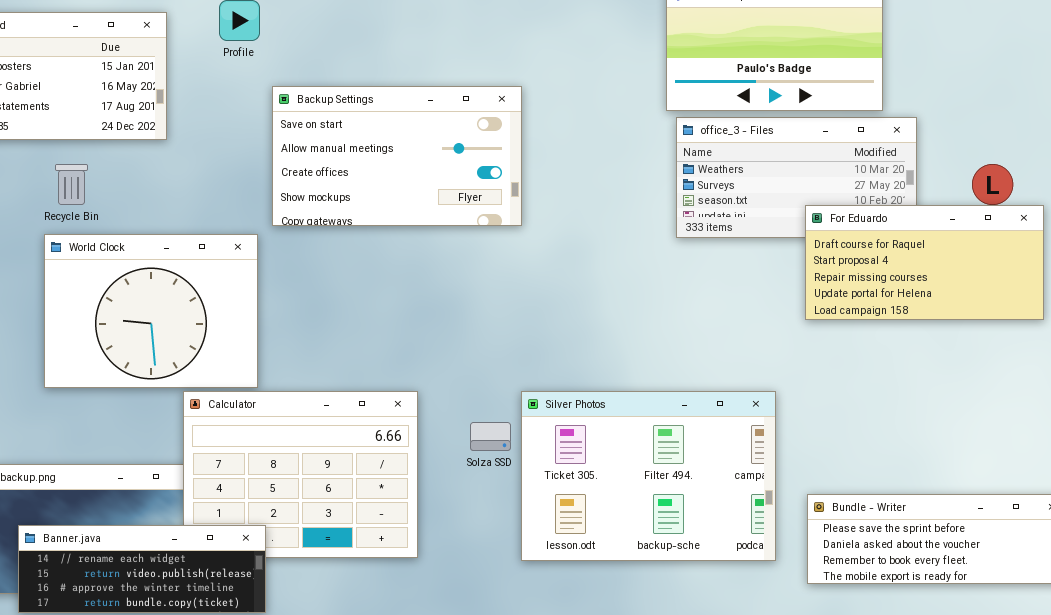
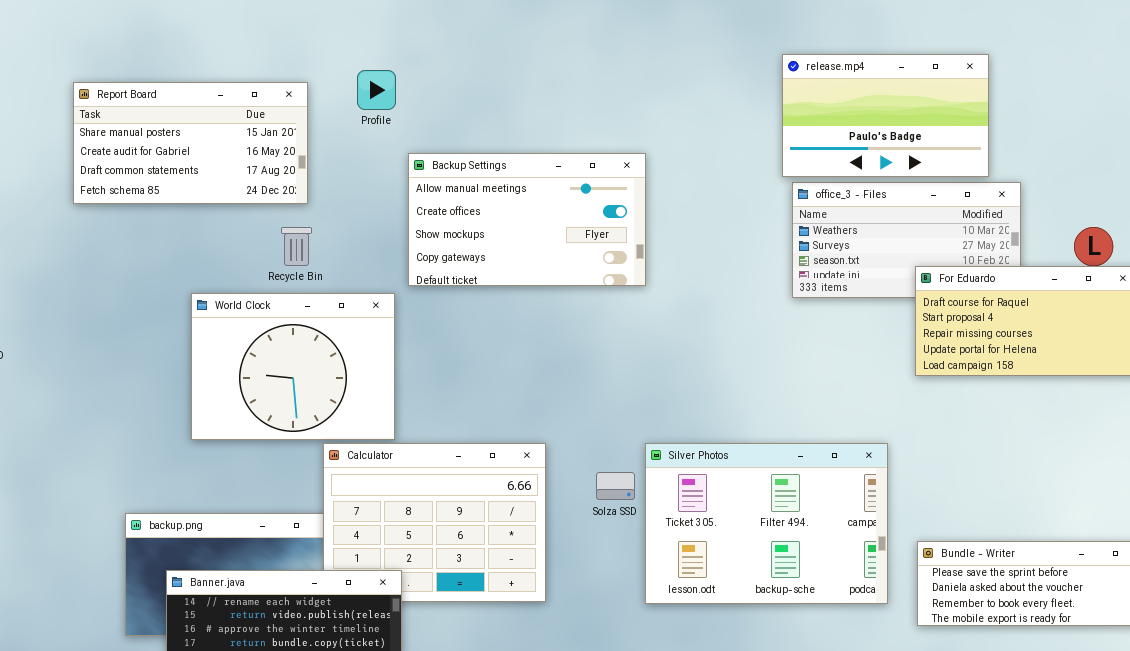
Backup Settings: [272,86,522,226] -> [408,153,646,286], scrolled down 1 row
Recycle Bin: [55,164,88,205] -> [281,227,312,266], moved

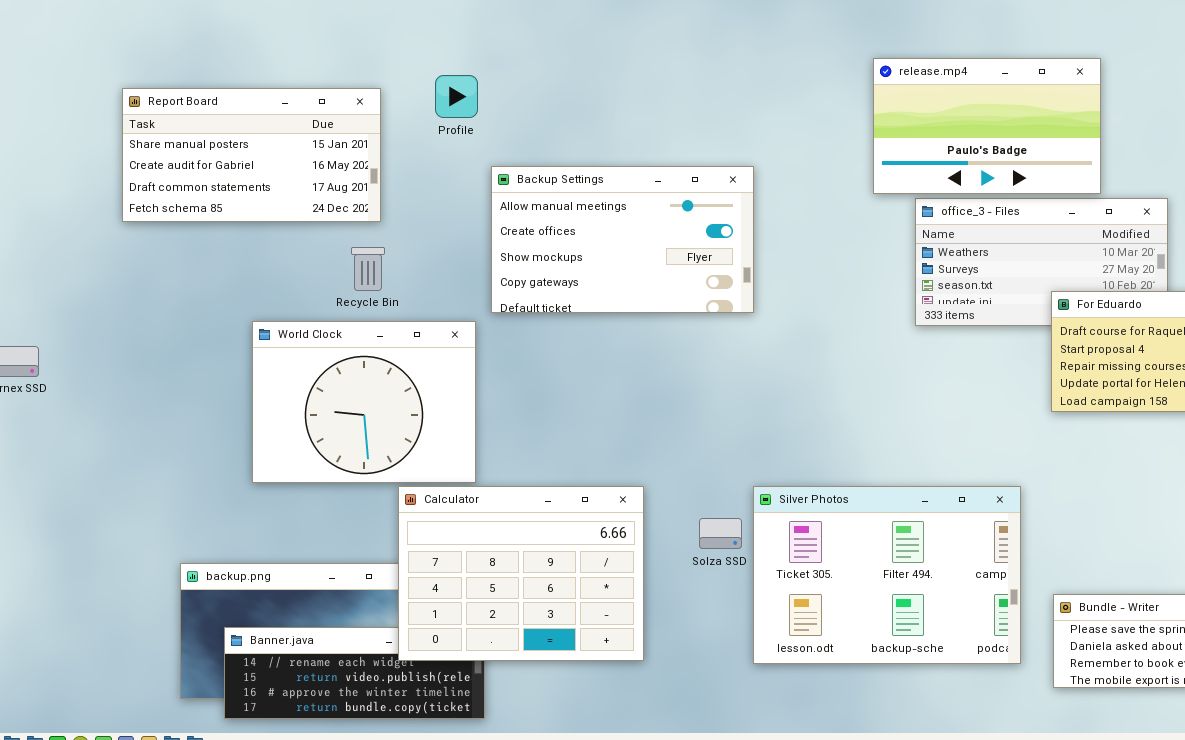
release.mp4: [782,54,989,177] -> [873,58,1101,194], moved
Calculator: [323,443,546,602] -> [398,486,644,661], raised

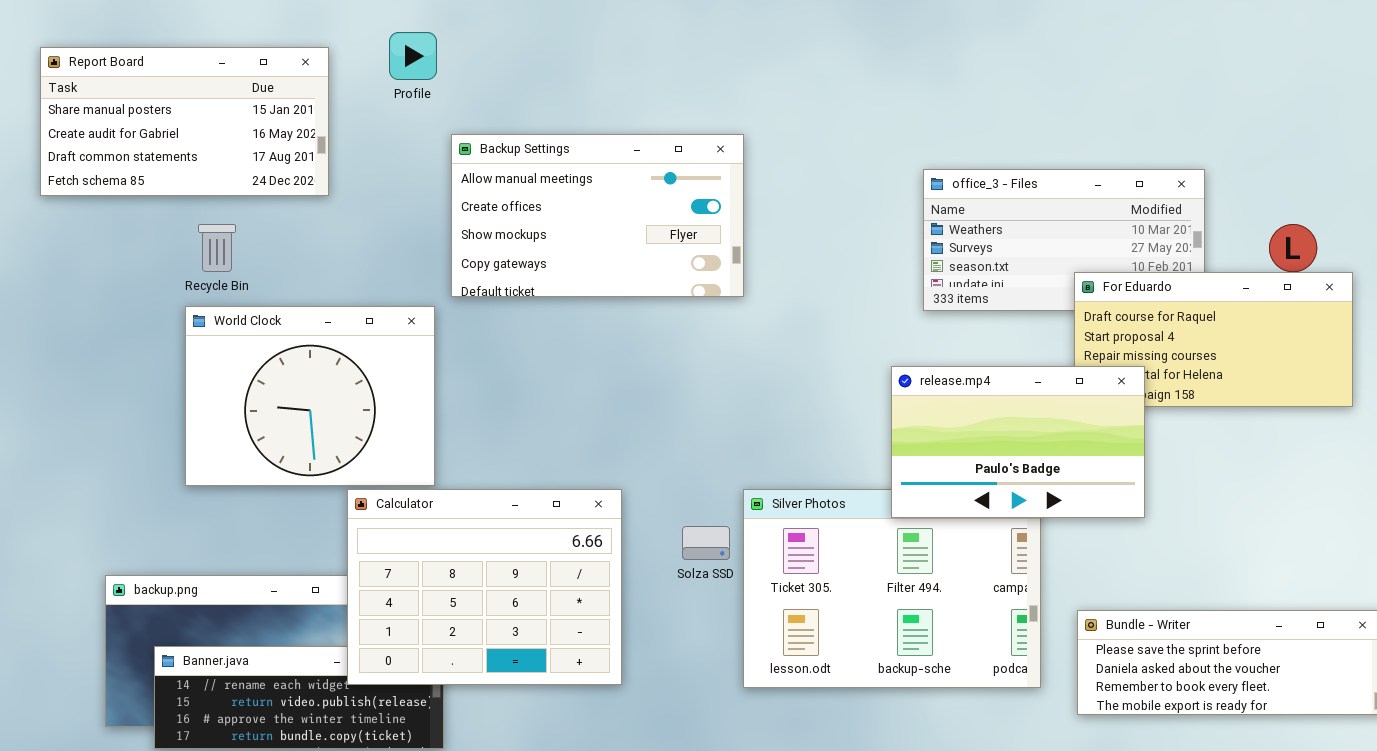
release.mp4: [873,58,1101,194] -> [891,366,1145,518], moved
Recycle Bin: [351,247,385,291] -> [198,224,236,272], moved

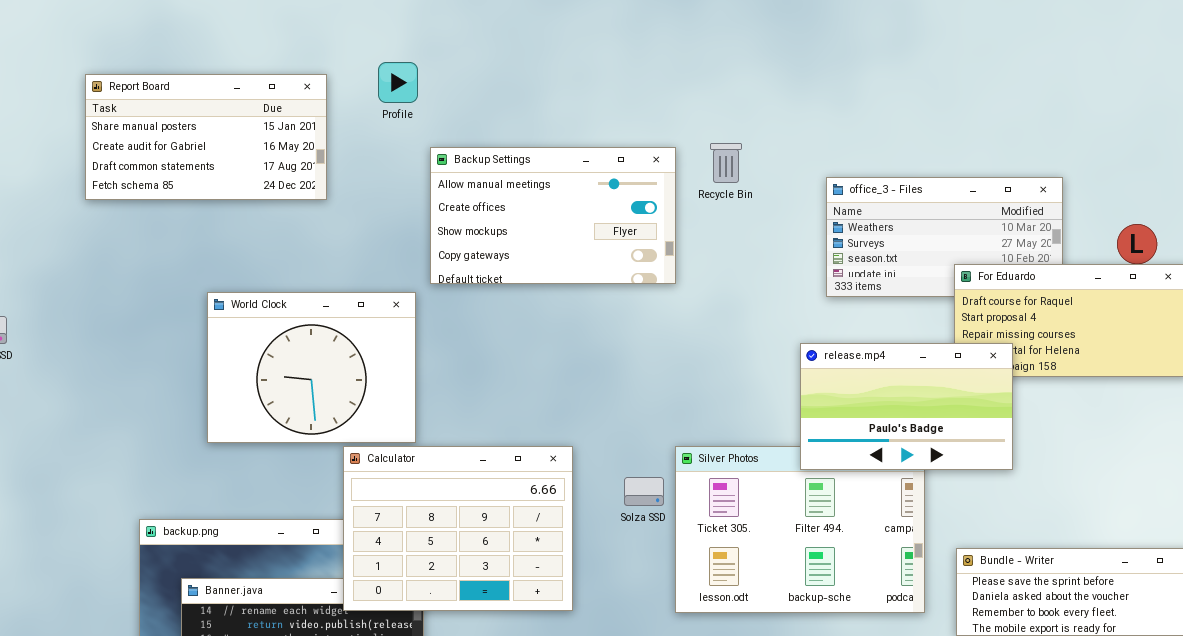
Recycle Bin: [198,224,236,272] -> [710,143,742,183], moved

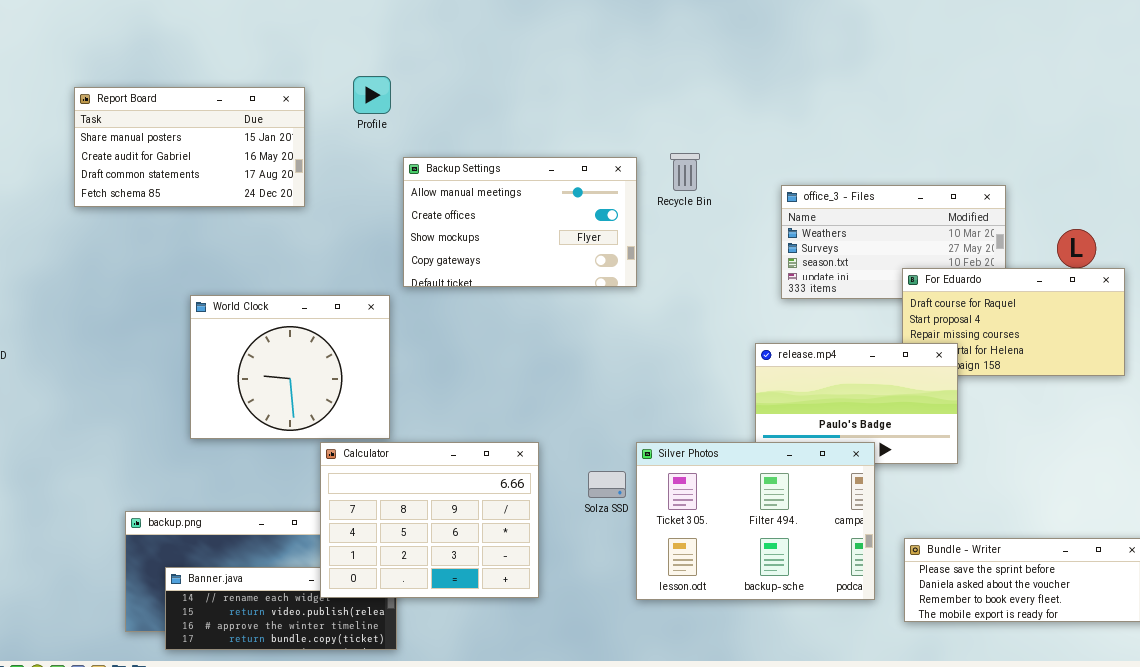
Silver Photos: [675,446,925,613] -> [636,442,875,600], raised

